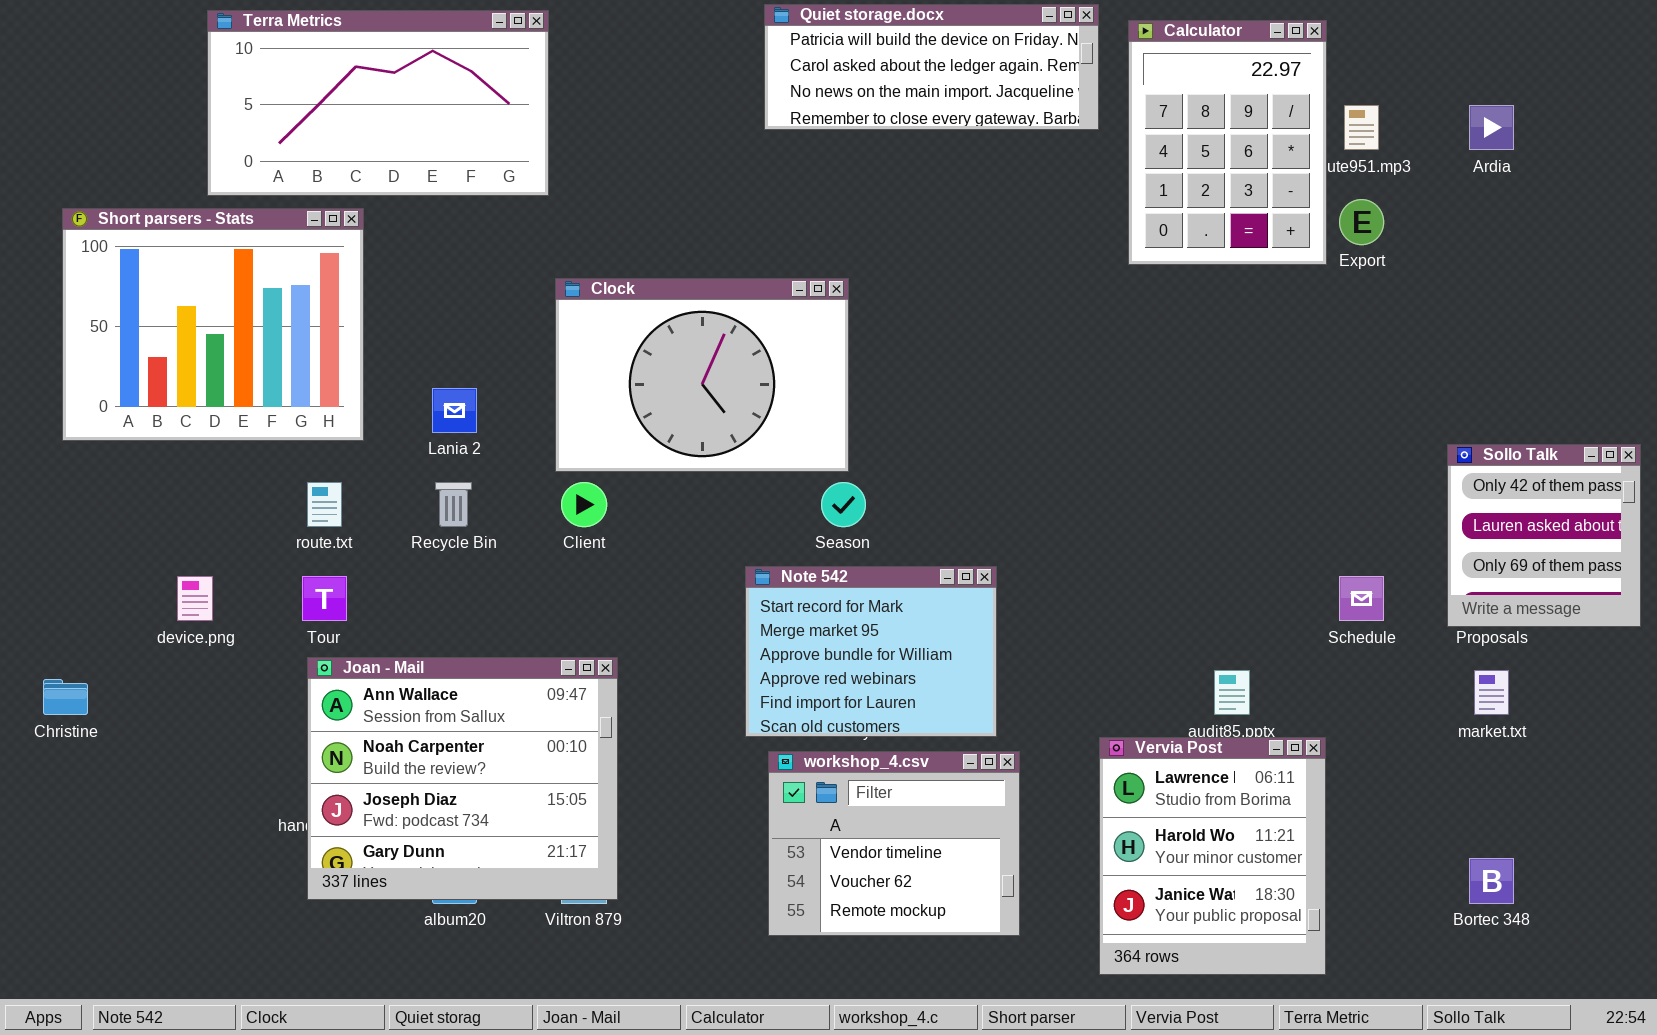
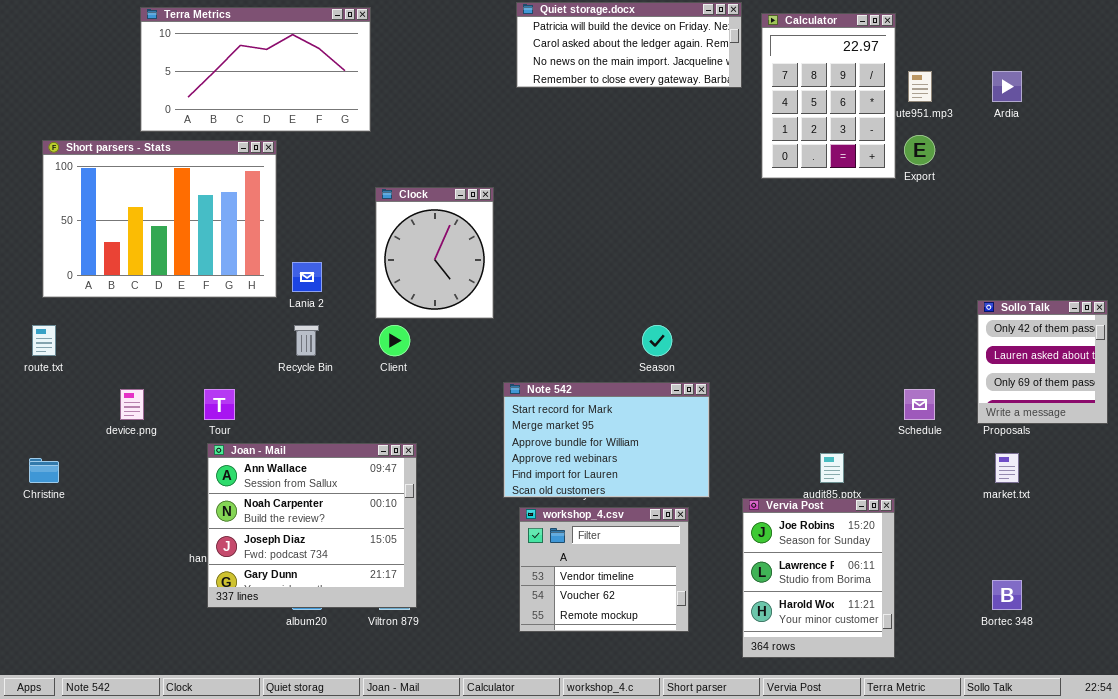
Short parsers - Stats: [62,208,364,441] -> [42,140,277,298], resized
Clock: [555,278,849,472] -> [375,187,494,319], resized
route.txt: [307,482,342,527] -> [32,325,56,356], moved
Season: [821,482,866,527] -> [642,325,672,356], moved
Note 542: [745,566,997,737] -> [503,382,710,498], resized
Vervia Post: [1099,737,1326,975] -> [742,498,895,658], scrolled up 1 row

